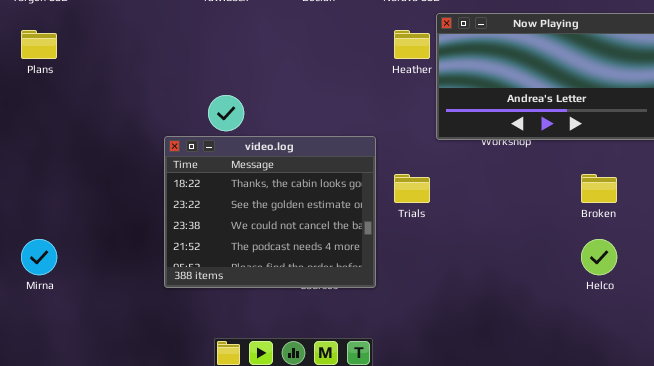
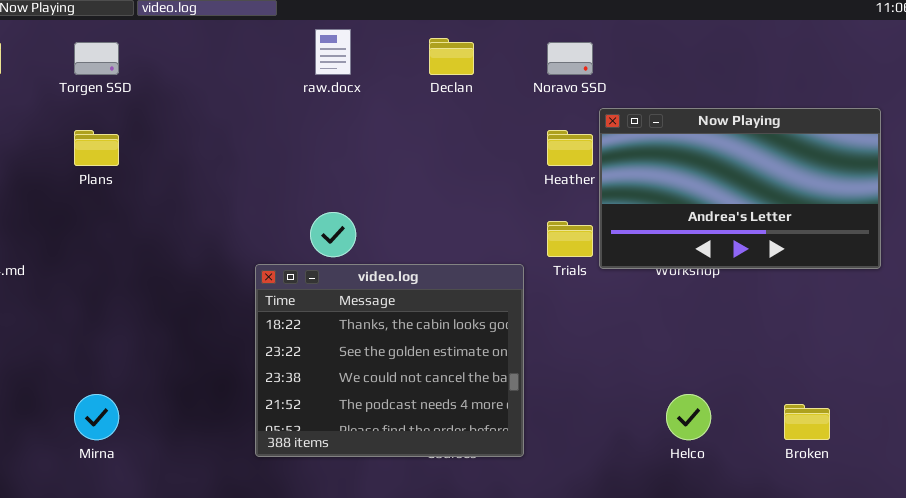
Trials: [394,174,430,203] -> [547,221,593,257], moved
Broken: [581,174,617,203] -> [784,404,830,440], moved
Helco: [581,239,617,275] -> [666,394,711,440], moved

